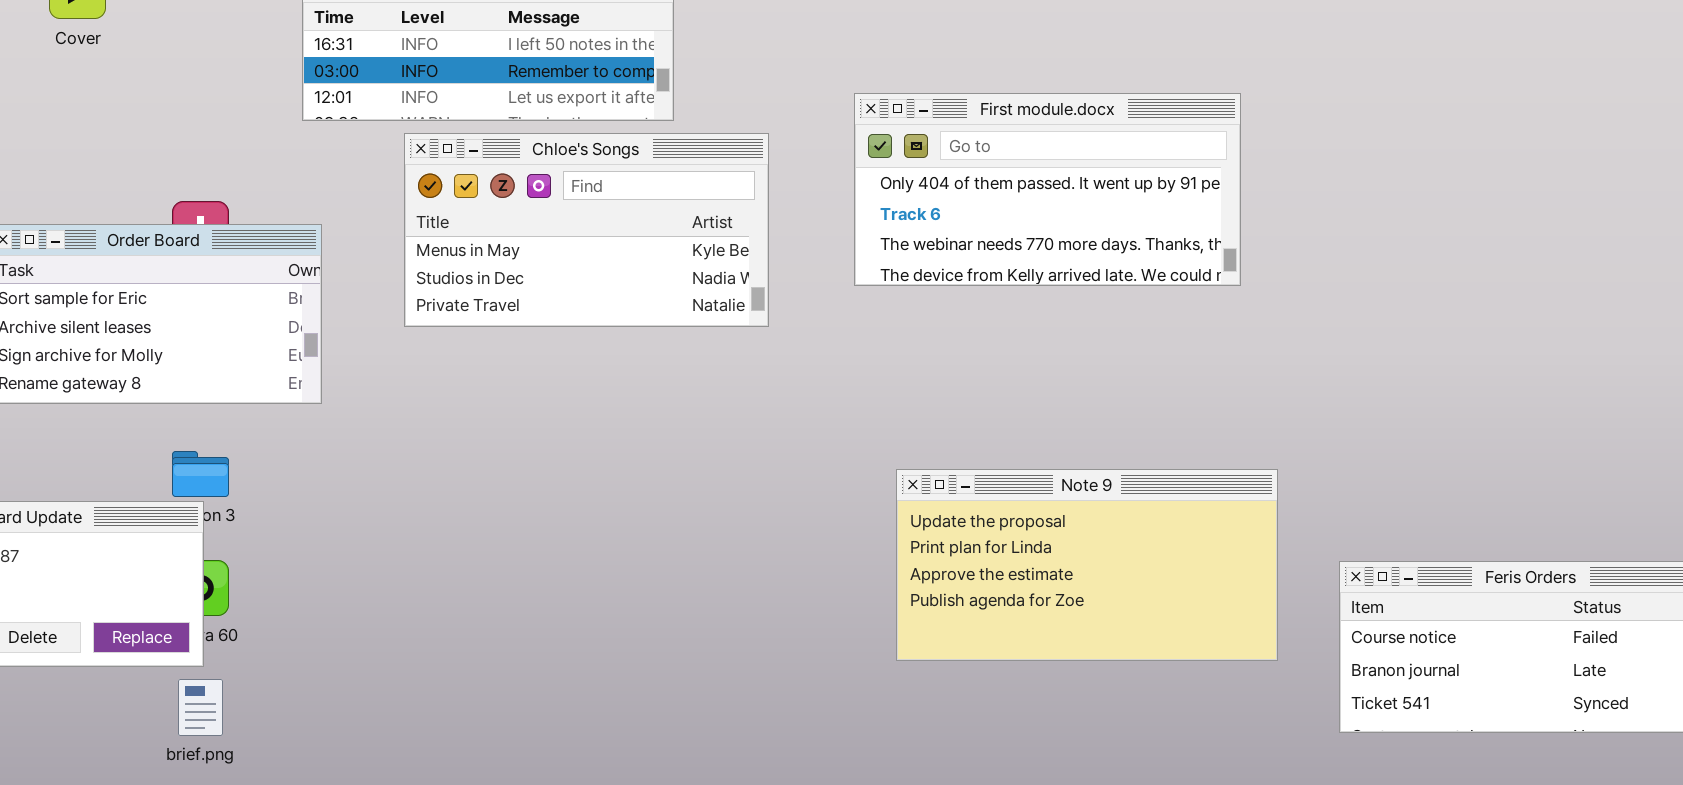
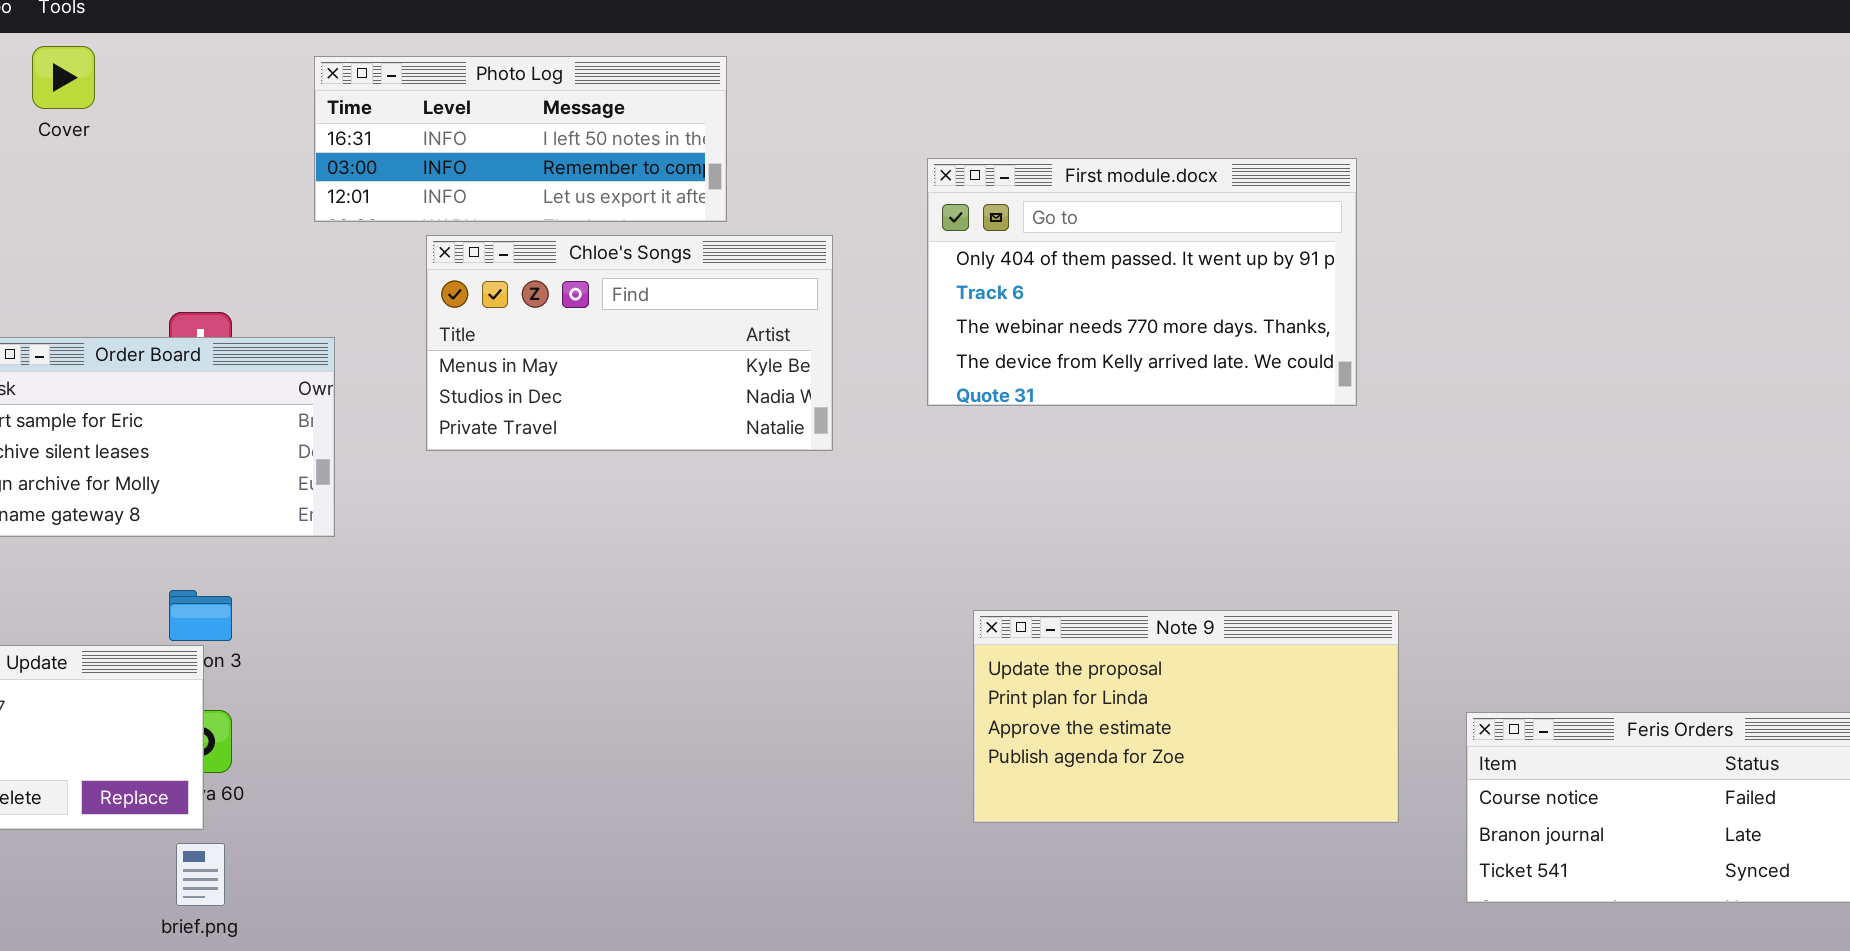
First module.docx: [854,93,1241,286] -> [927,158,1357,406], resized

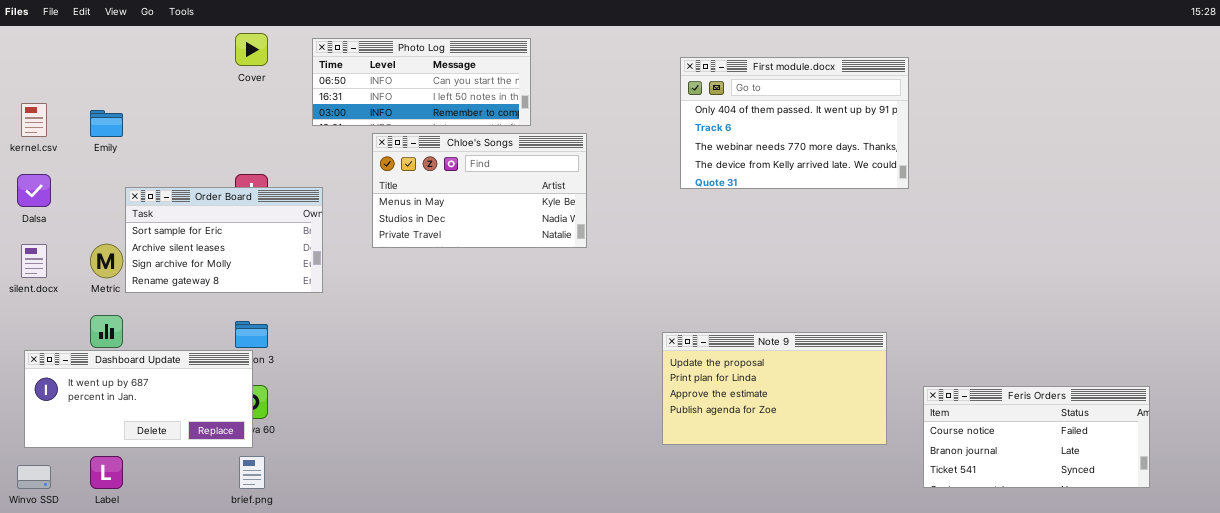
Cover: [32,46,95,109] -> [235,33,268,66], moved
Photo Log: [314,56,727,222] -> [312,38,531,126], scrolled up 1 row
First module.docx: [927,158,1357,406] -> [680,57,909,189], moved

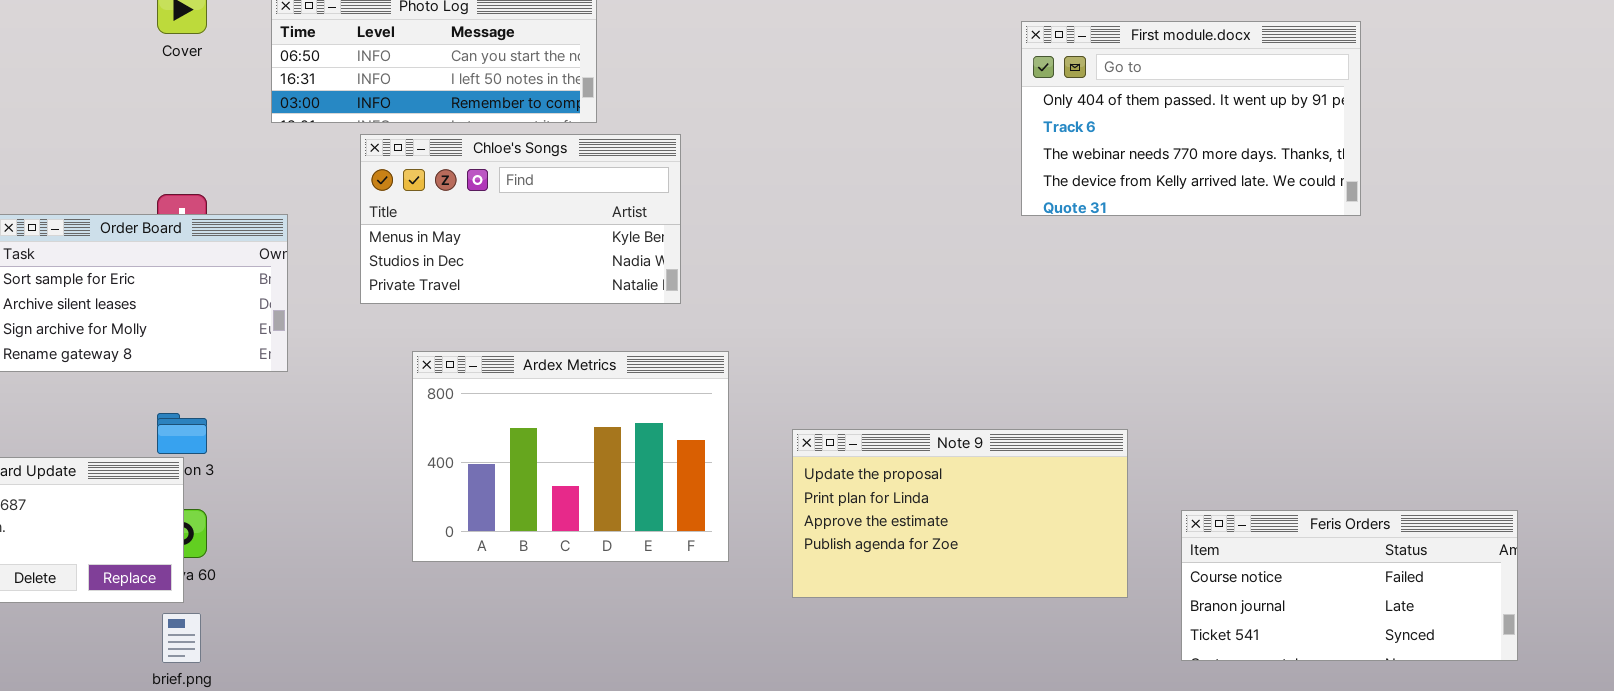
First module.docx: [680,57,909,189] -> [1021,21,1361,216], moved
Ardex Metrics: none -> [412,351,729,562], opened

